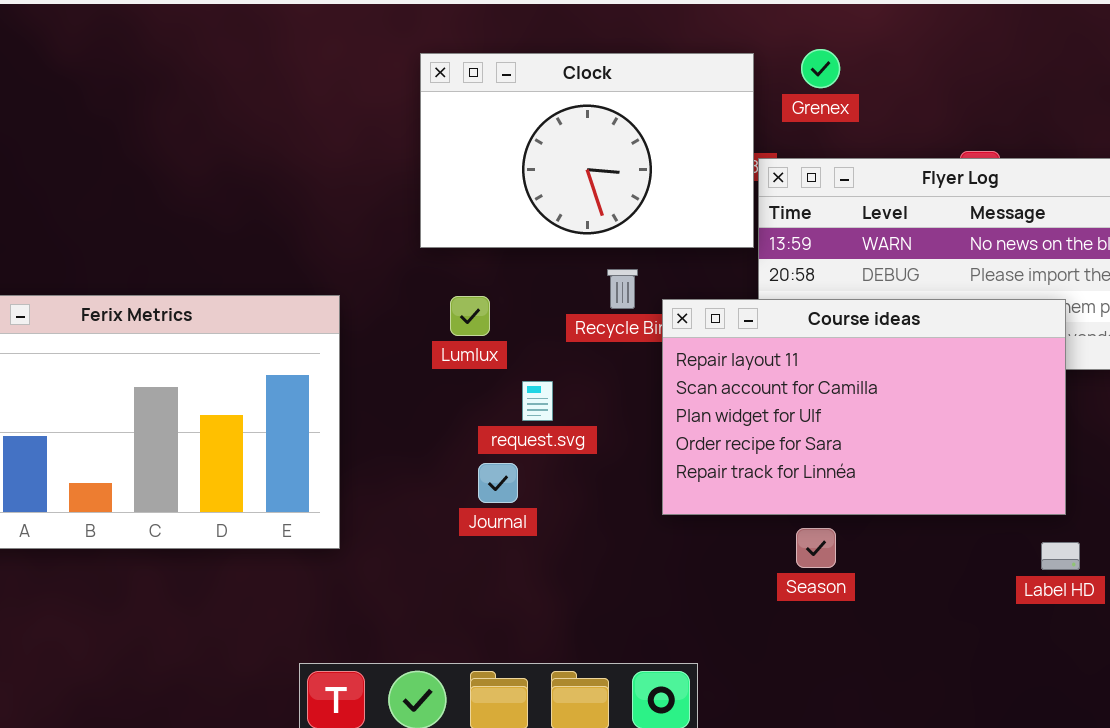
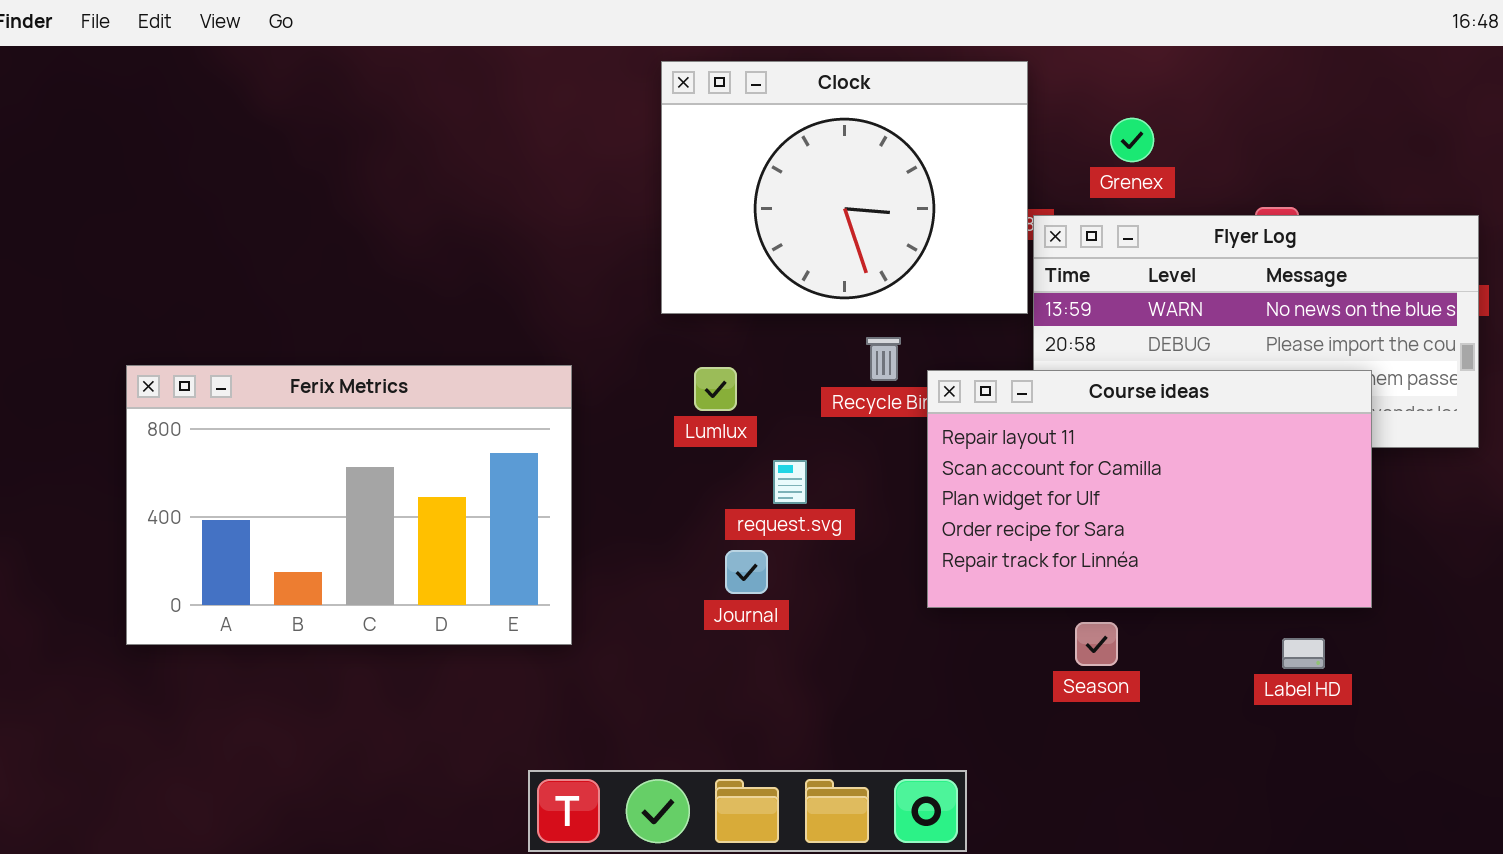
Grenex: [801,49,840,88] -> [1110,118,1154,162], moved
Clock: [420,53,754,248] -> [661,61,1028,314], resized
Label HD: [1041,542,1080,570] -> [1282,638,1325,669], moved

